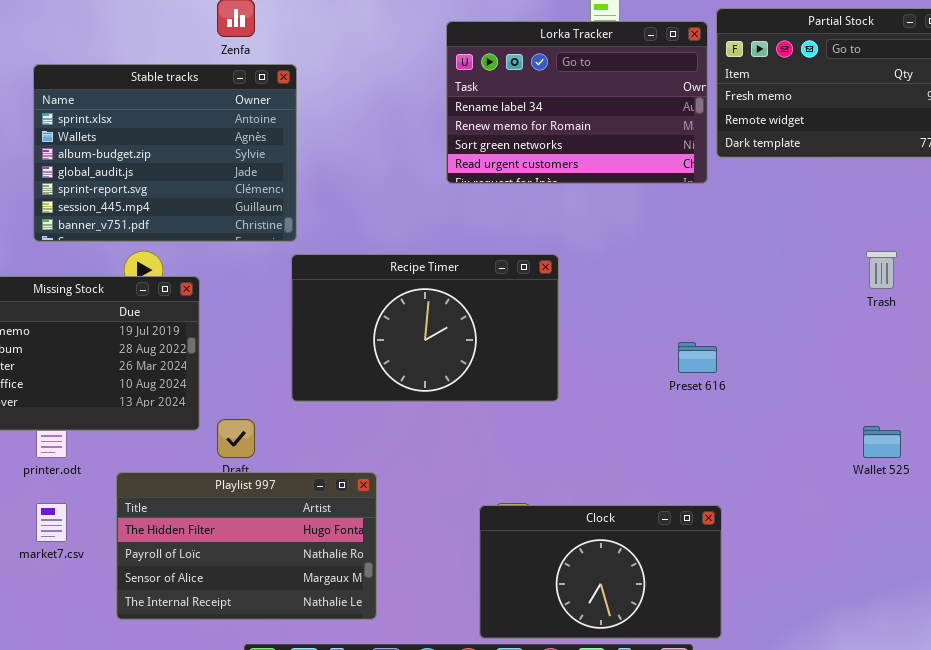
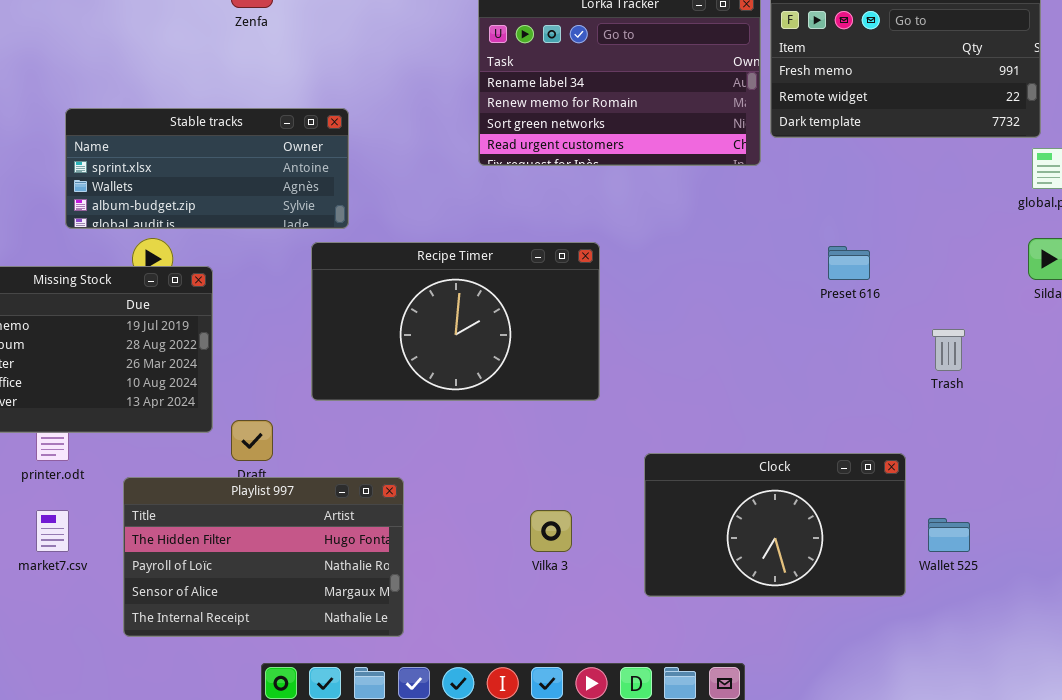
Stable tracks: [33,64,297,242] -> [65,108,349,229], moved, resized
Trash: [866,251,897,289] -> [932,329,965,371], moved
Preset 616: [678,342,717,373] -> [828,246,870,280], moved
Wallet 525: [863,426,901,458] -> [928,518,970,552], moved
Clock: [479,505,722,639] -> [644,453,906,597], moved

